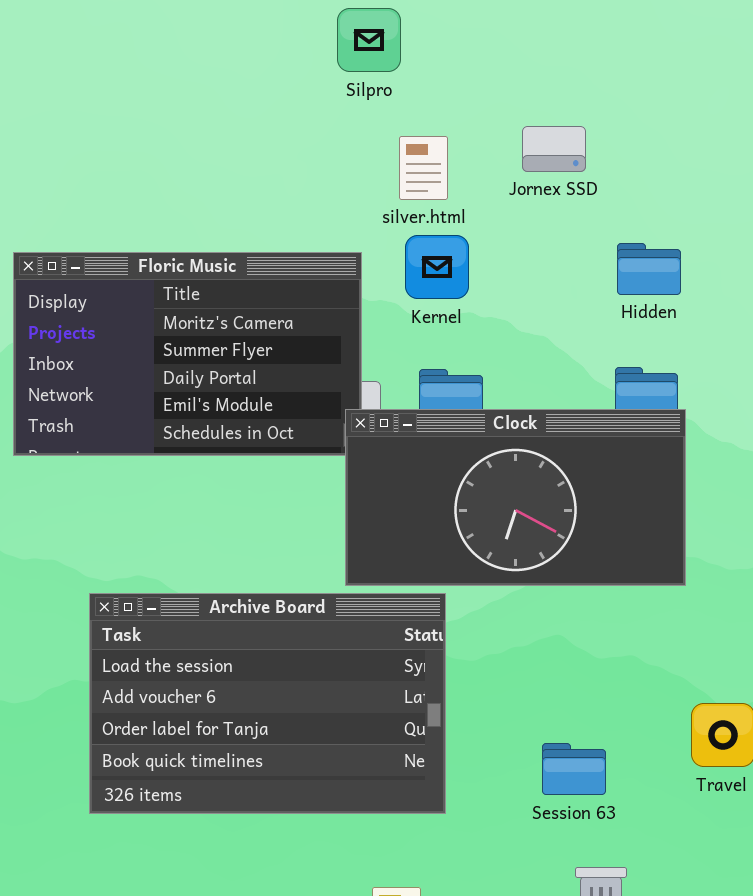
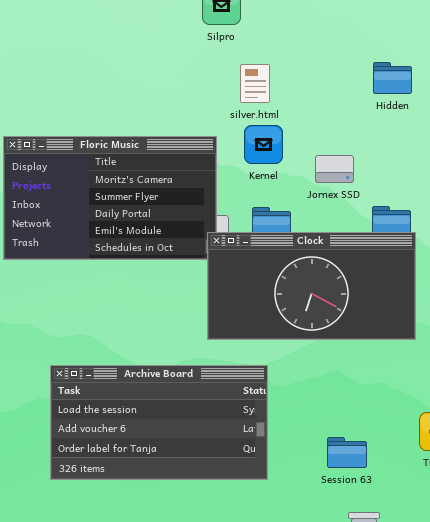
Jornex SSD: [522,126,586,172] -> [315,155,354,183], moved
Hidden: [617,243,681,295] -> [373,62,412,94], moved
Archive Board: [89,593,446,814] -> [50,365,268,480], resized

